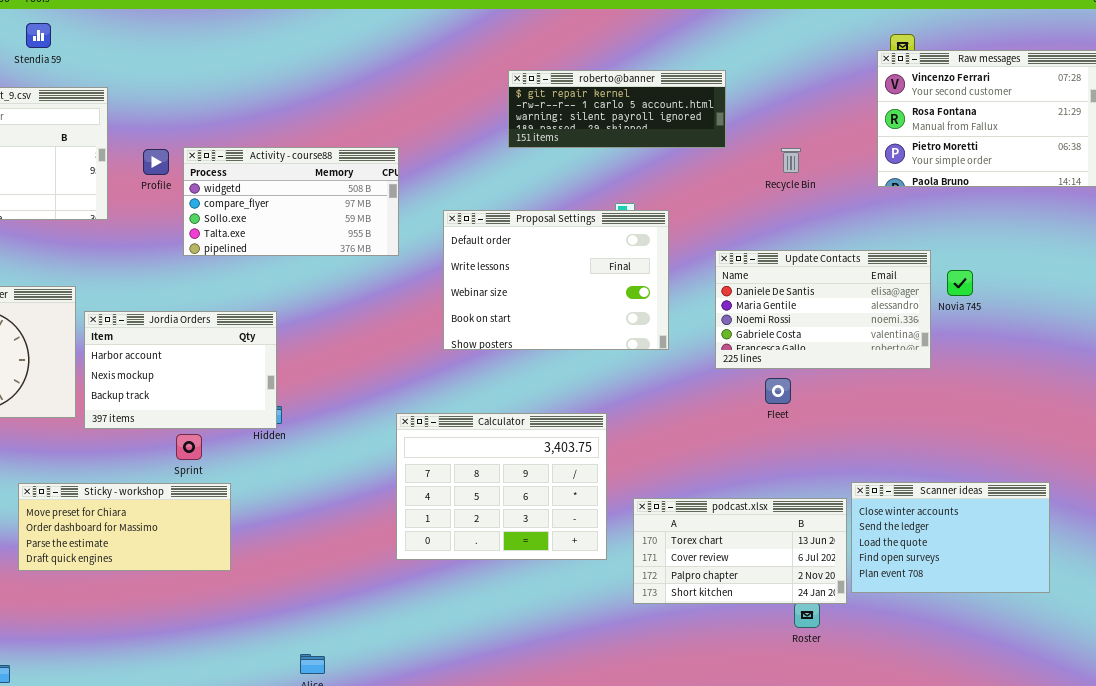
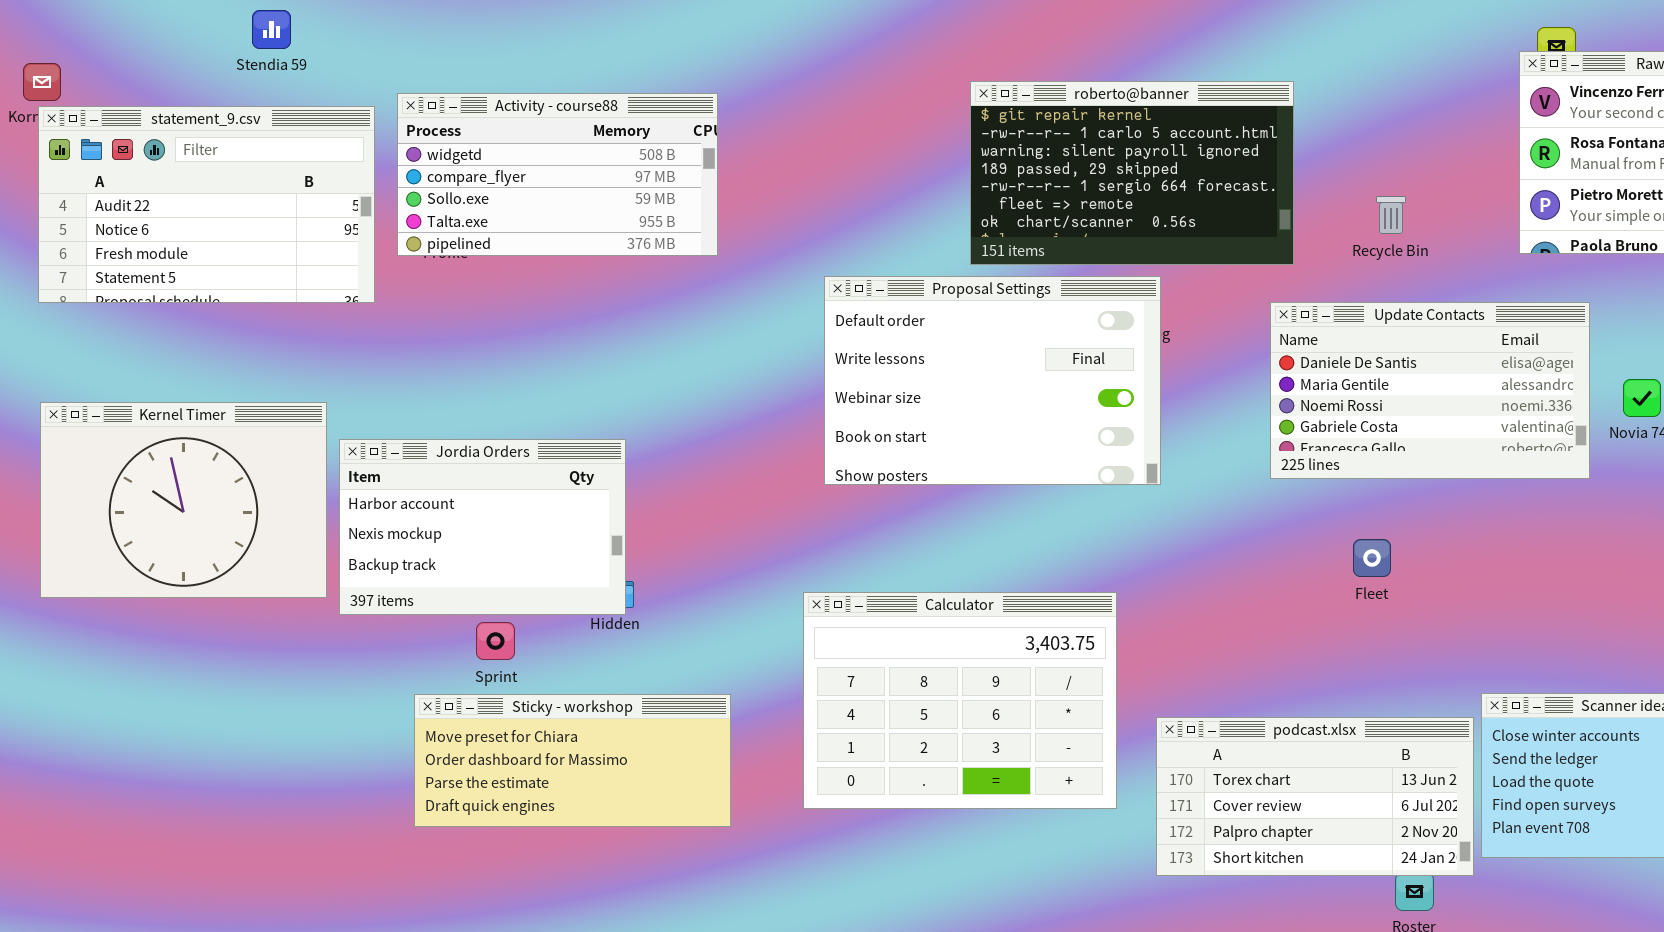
roberto@banner: [508,70,726,148] -> [970,81,1294,265], resized
Activity - course88: [183,147,399,256] -> [397,93,718,256], moved
Proposal Settings: [443,210,669,350] -> [824,276,1161,485], moved
Update Contacts: [715,250,931,369] -> [1270,302,1590,479], moved
Sticky - workshop: [18,483,231,571] -> [414,694,731,827], moved

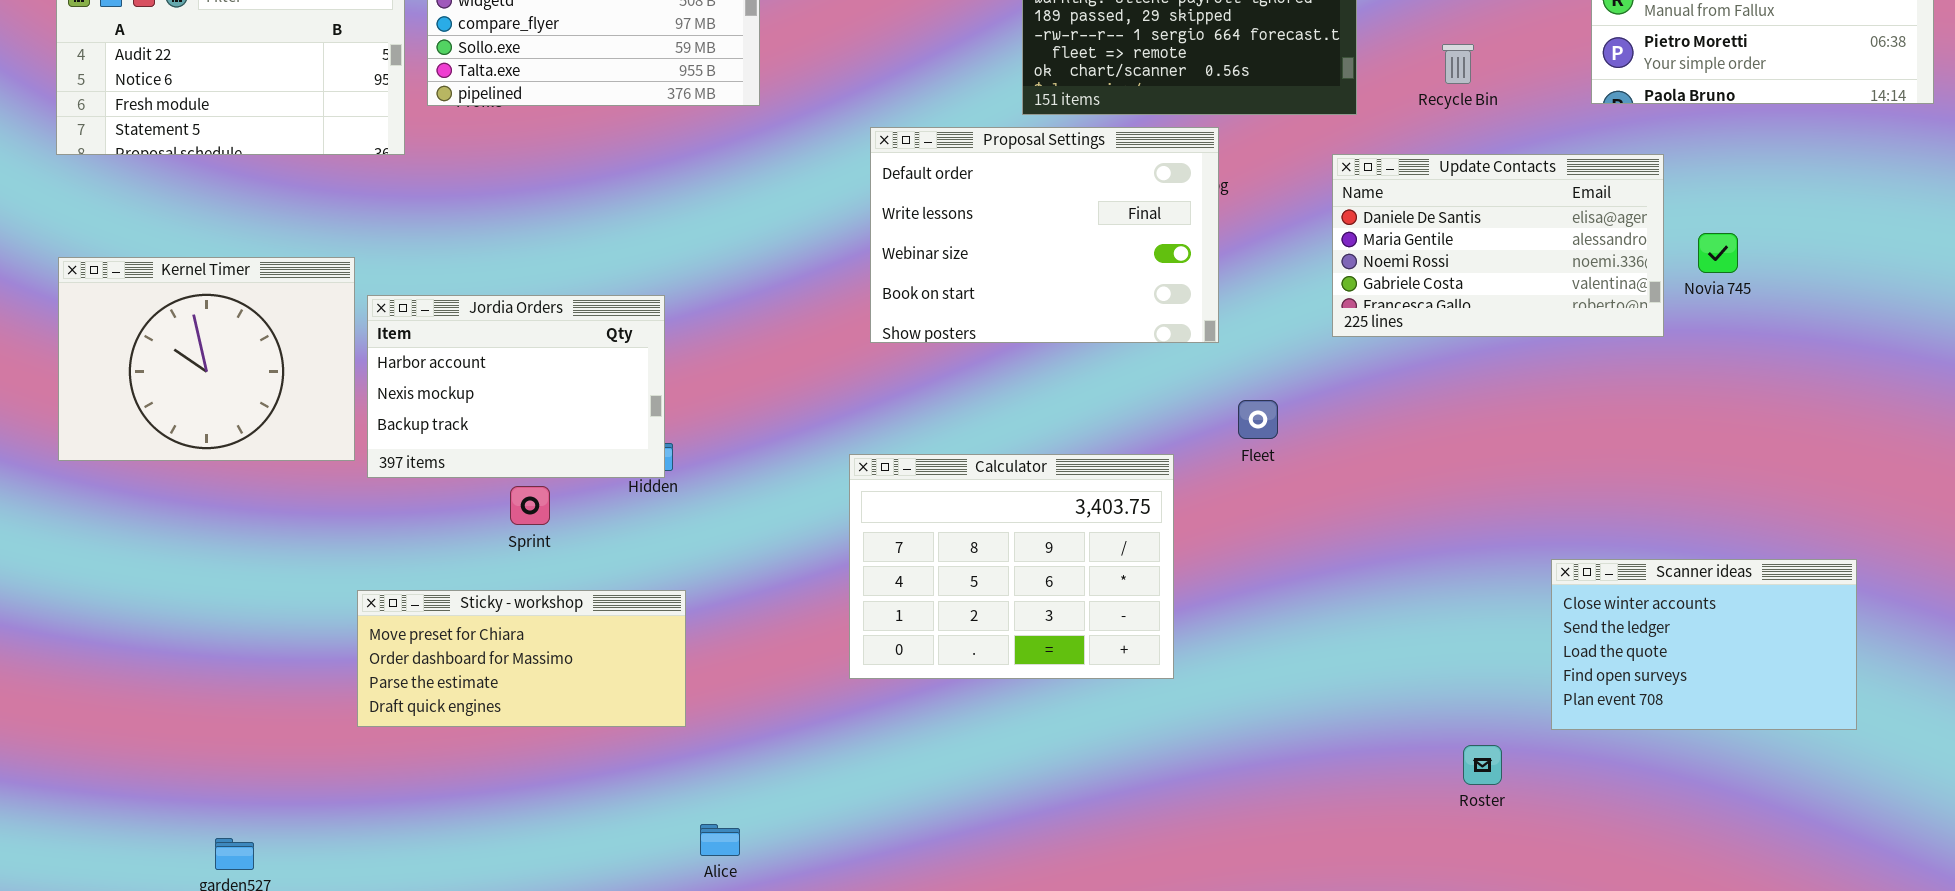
Fleet: [1353,539,1391,577] -> [1238,400,1278,439], moved
Sticky - workshop: [414,694,731,827] -> [357,590,686,727], moved
podcast.xlsx: [1156,717,1474,876] -> none, closed

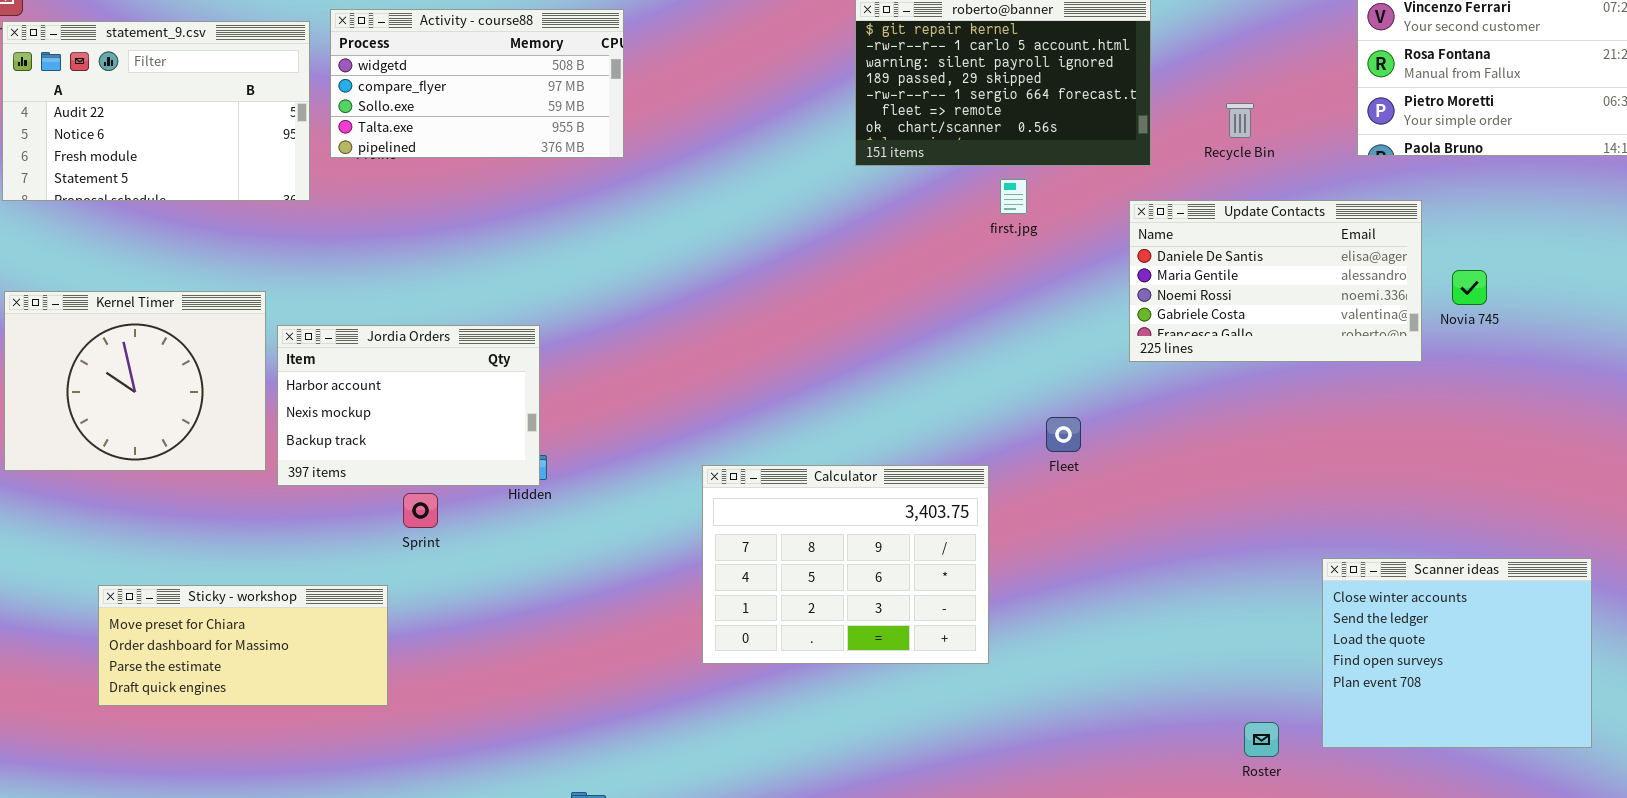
Proposal Settings: [870,127,1219,343] -> none, closed
Scanner ideas: [1551,559,1857,730] -> [1322,558,1592,748], resized
Sticky - workshop: [357,590,686,727] -> [98,585,388,706], moved

